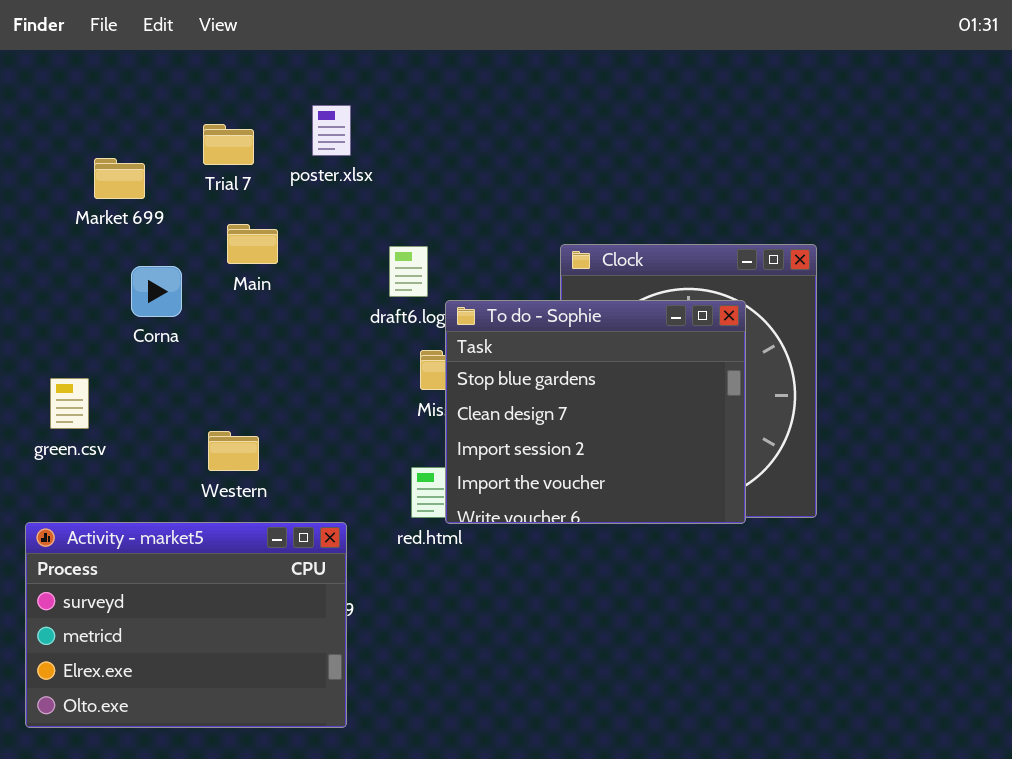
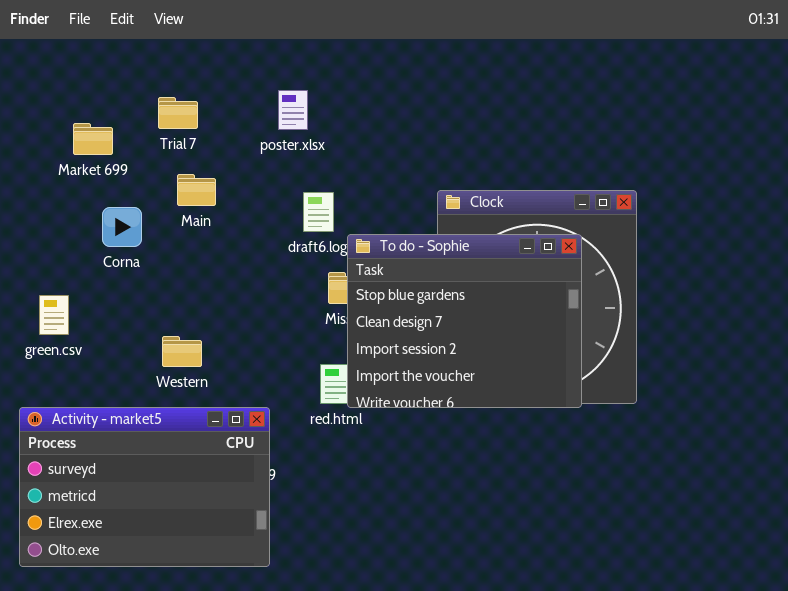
poster.xlsx: [312,105,351,156] -> [278,90,308,130], moved

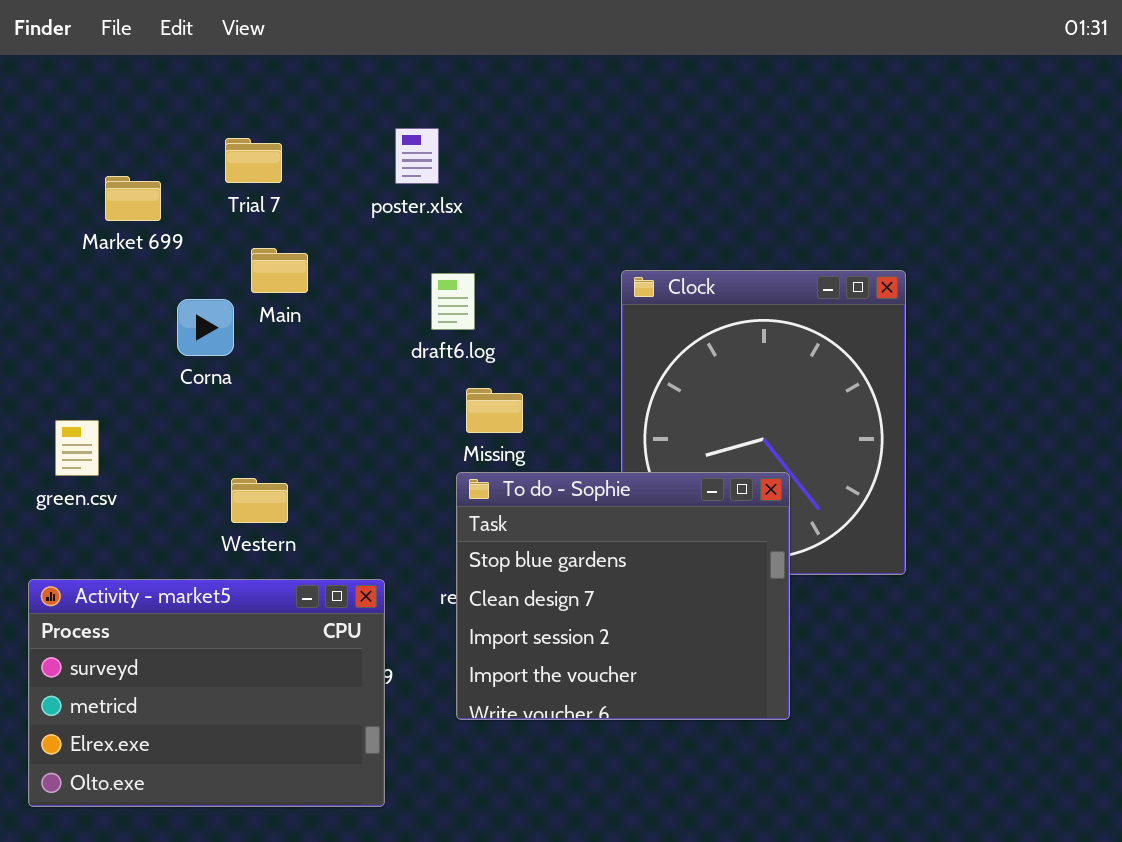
Corna: [102,207,142,247] -> [177,299,234,356], moved
To do - Sophie: [347,234,582,408] -> [456,472,790,720], moved

